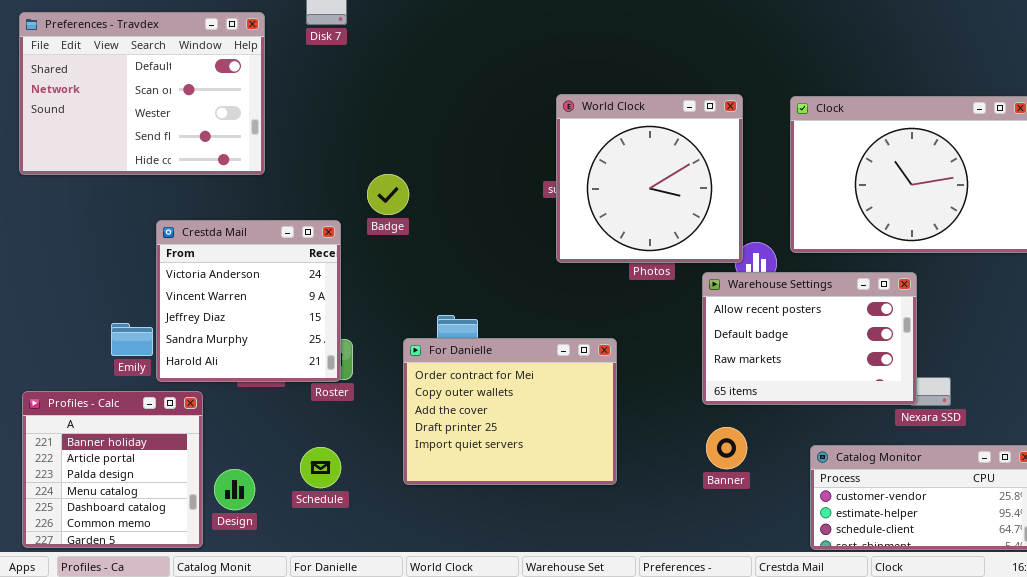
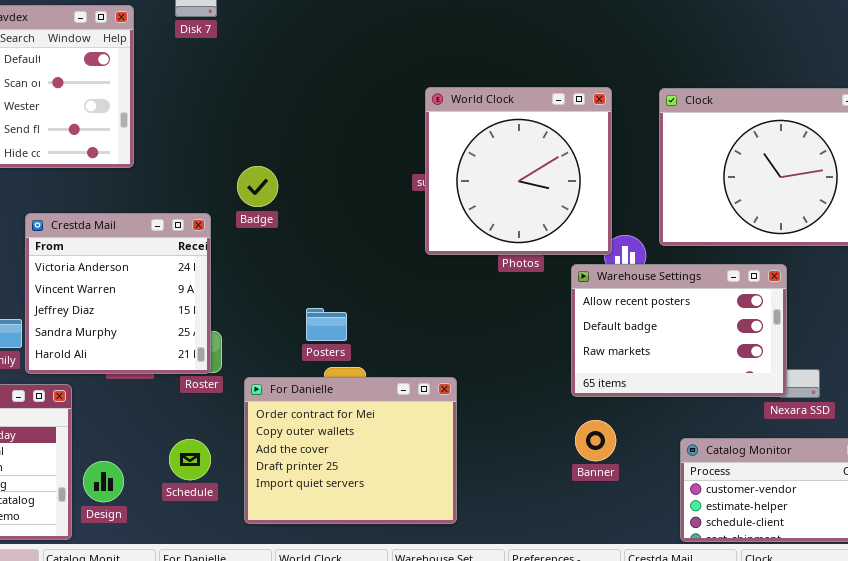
For Danielle: [403,338,617,485] -> [244,377,457,524], moved

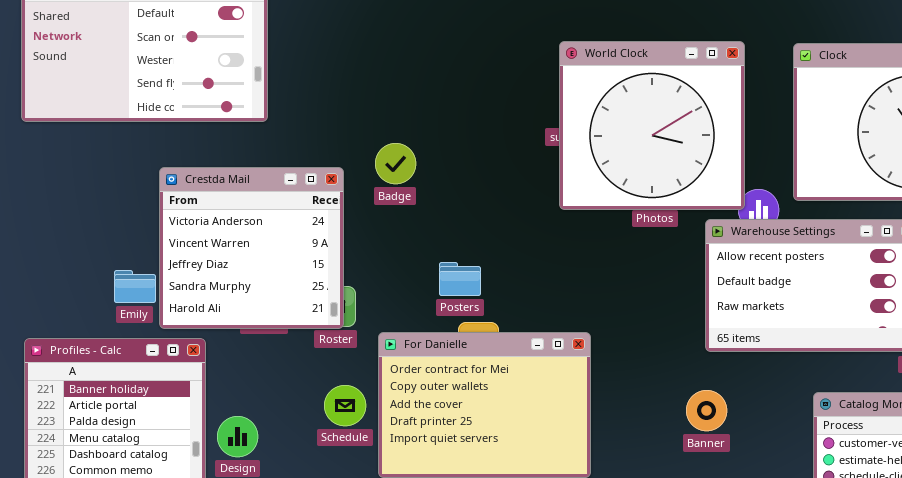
Badge: [237,166,278,207] -> [375,143,416,184], moved
Banner: [575,420,616,461] -> [686,390,727,431], moved
Schedule: [169,439,211,480] -> [324,385,366,426], moved

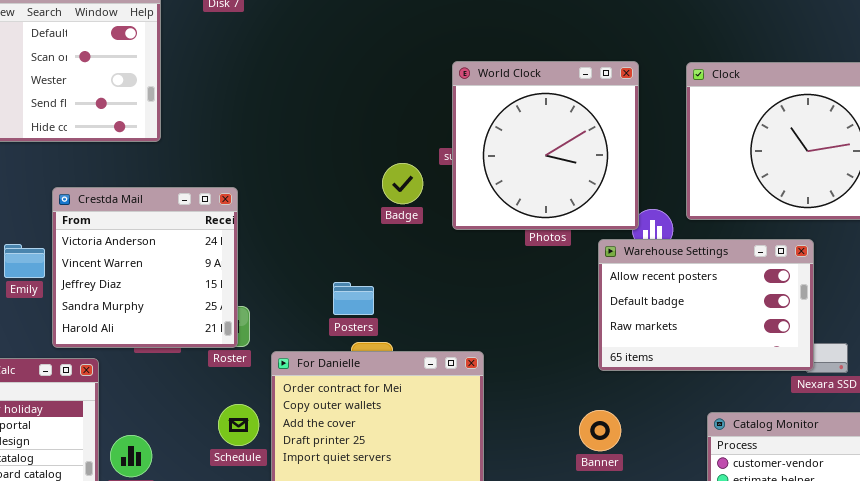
Badge: [375,143,416,184] -> [382,163,423,204], moved
Emily: [114,270,156,303] -> [4,244,45,278], moved

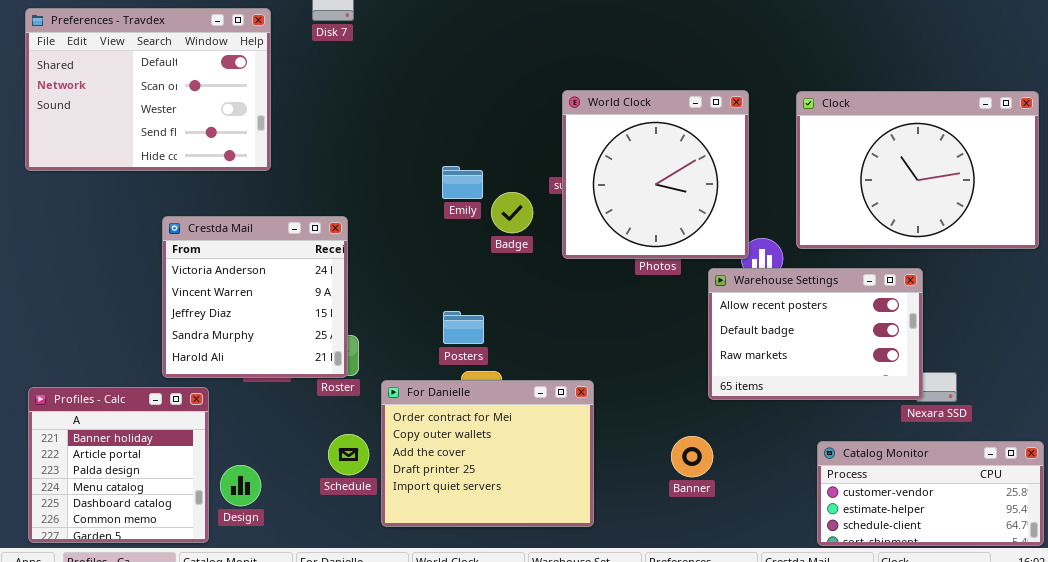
Emily: [4,244,45,278] -> [442,166,483,199], moved
Banner: [579,410,621,451] -> [671,436,713,477], moved

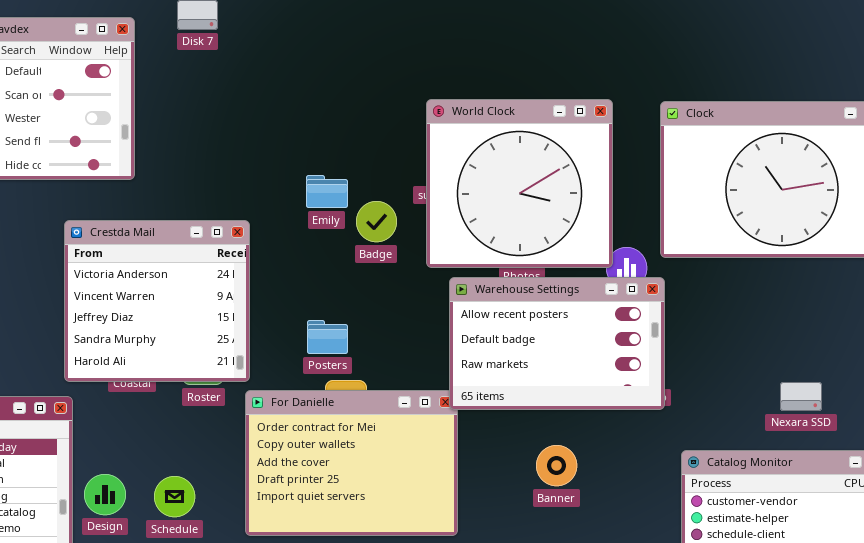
Crestda Mail: [162,216,348,378] -> [64,220,250,382], moved
Warehouse Settings: [708,268,923,400] -> [449,277,665,410], moved
Schedule: [328,434,369,475] -> [154,476,195,517], moved

